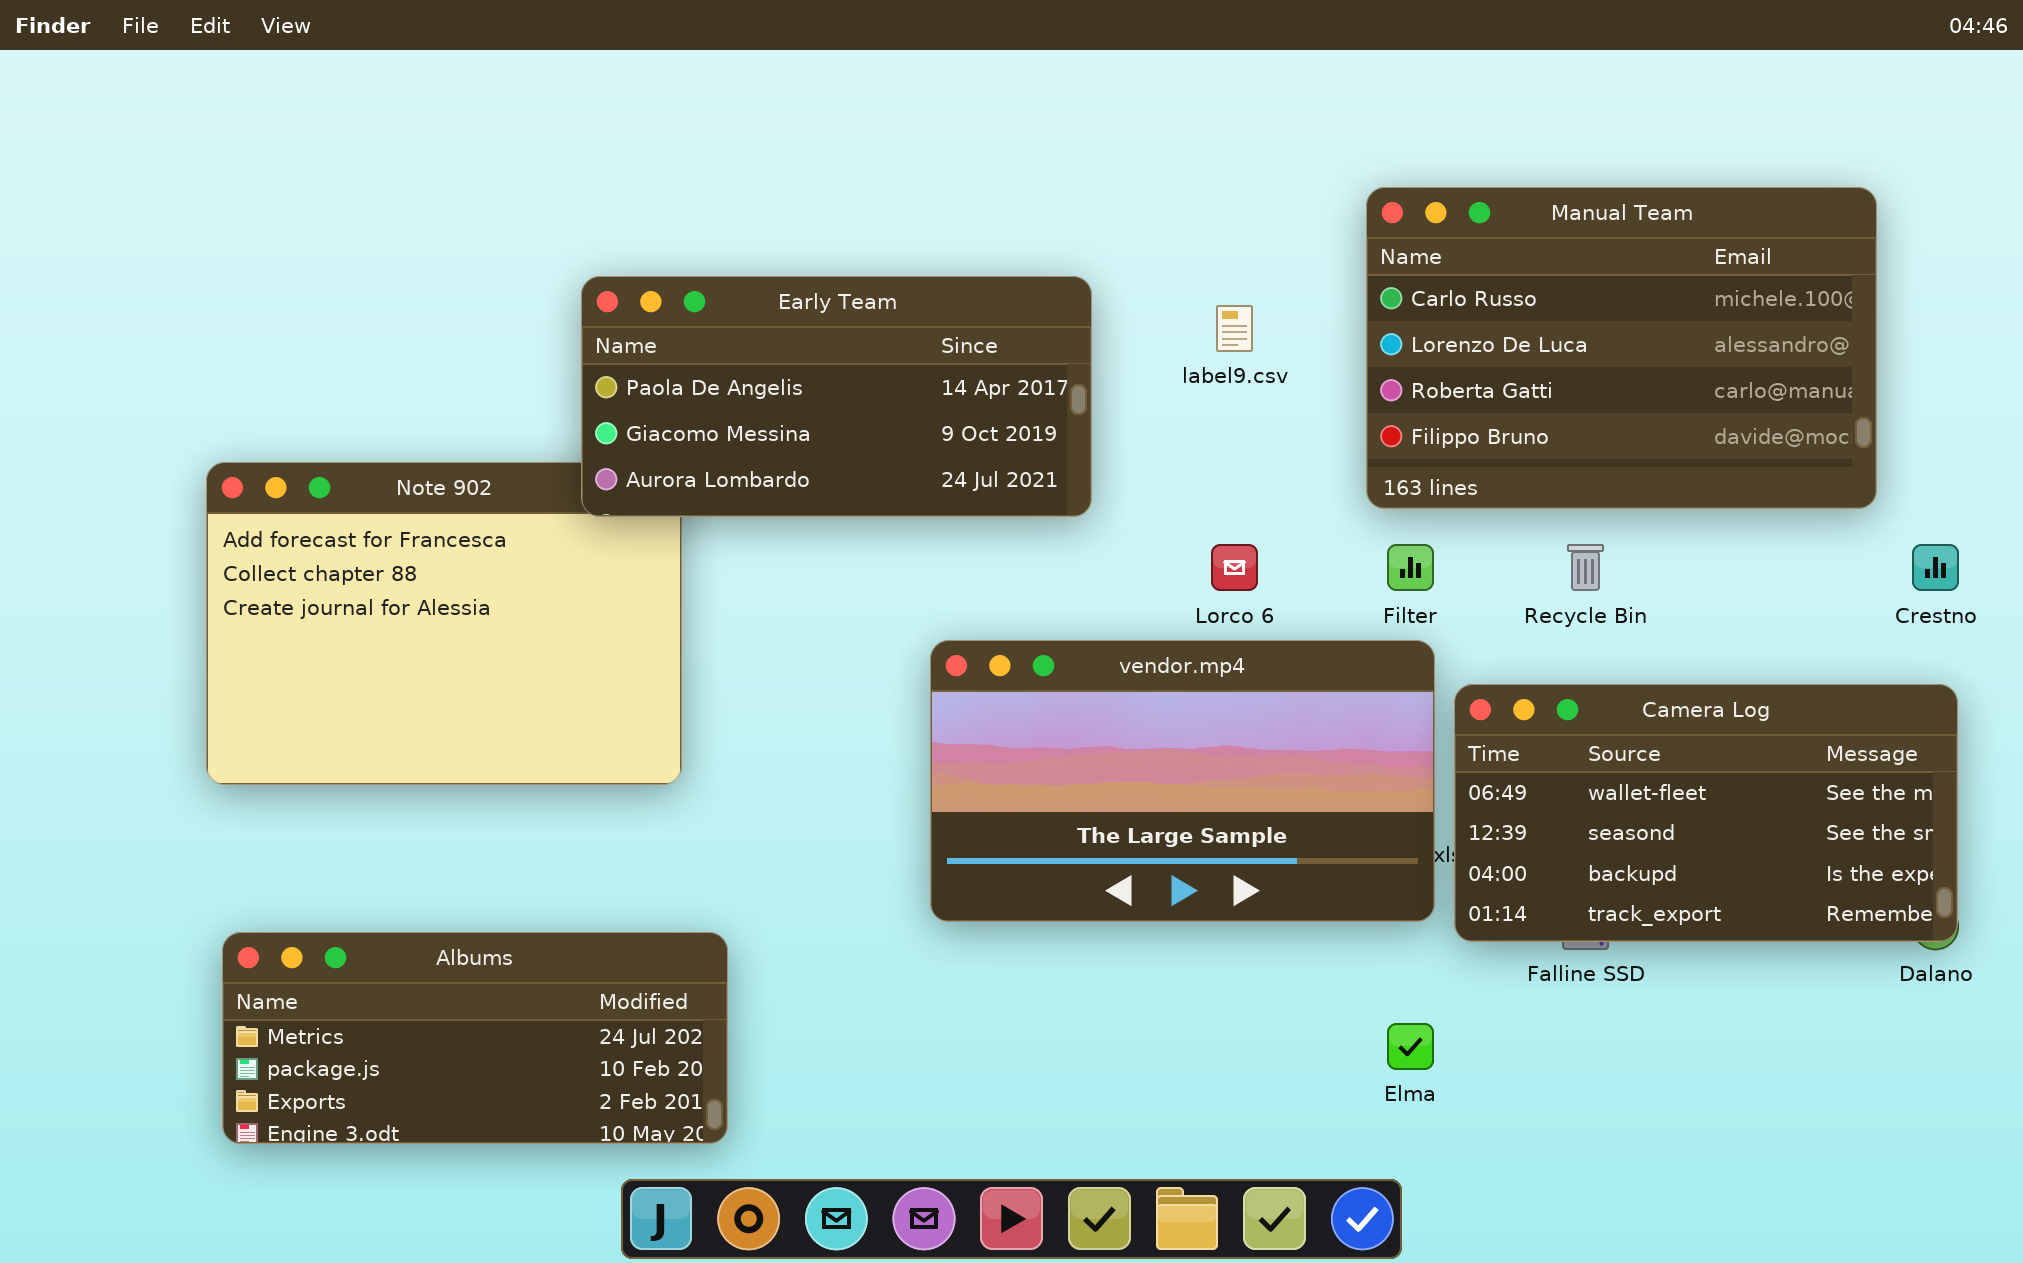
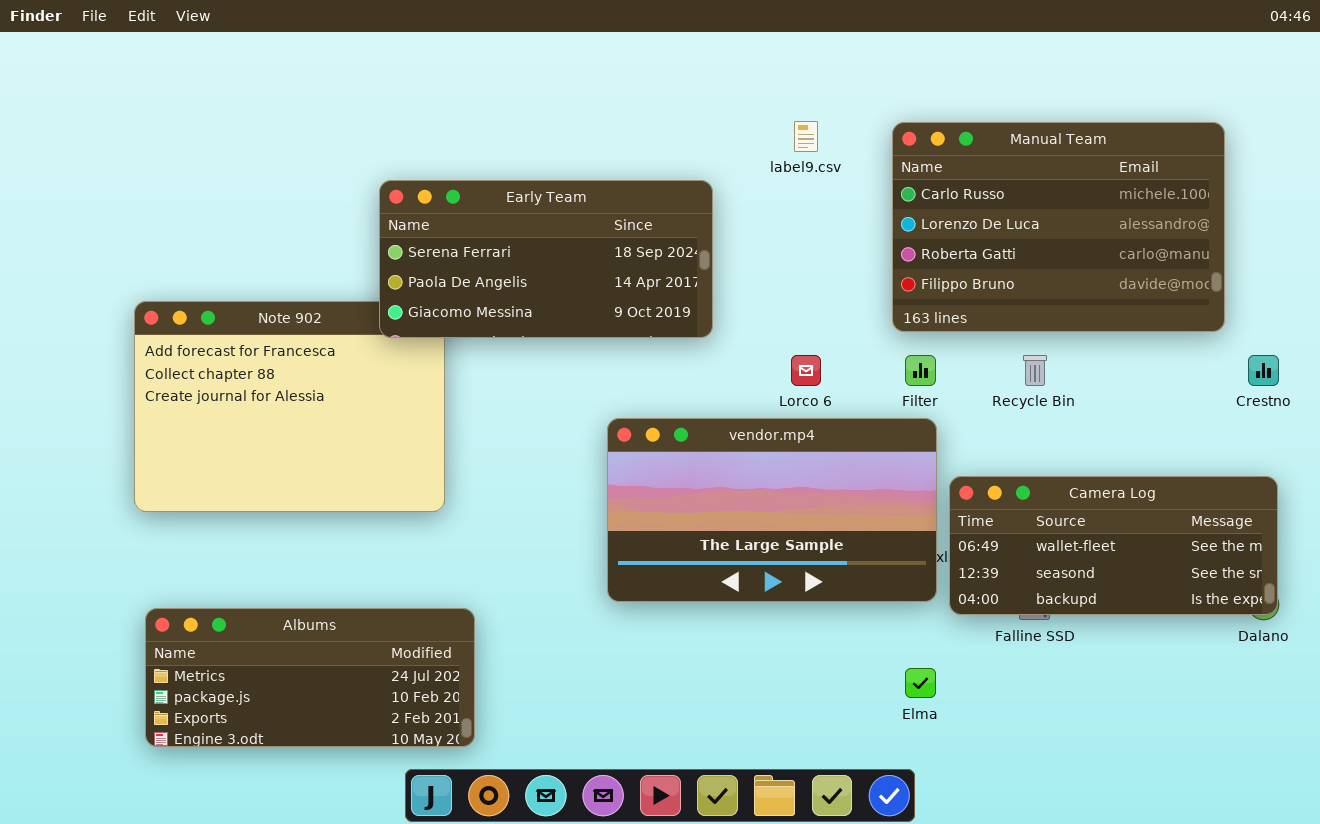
Early Team: [581,276,1092,517] -> [379,180,713,338], scrolled up 1 row
label9.csv: [1216,305,1253,352] -> [794,121,818,152], moved
Camera Log: [1454,684,1958,942] -> [949,476,1278,615], resized

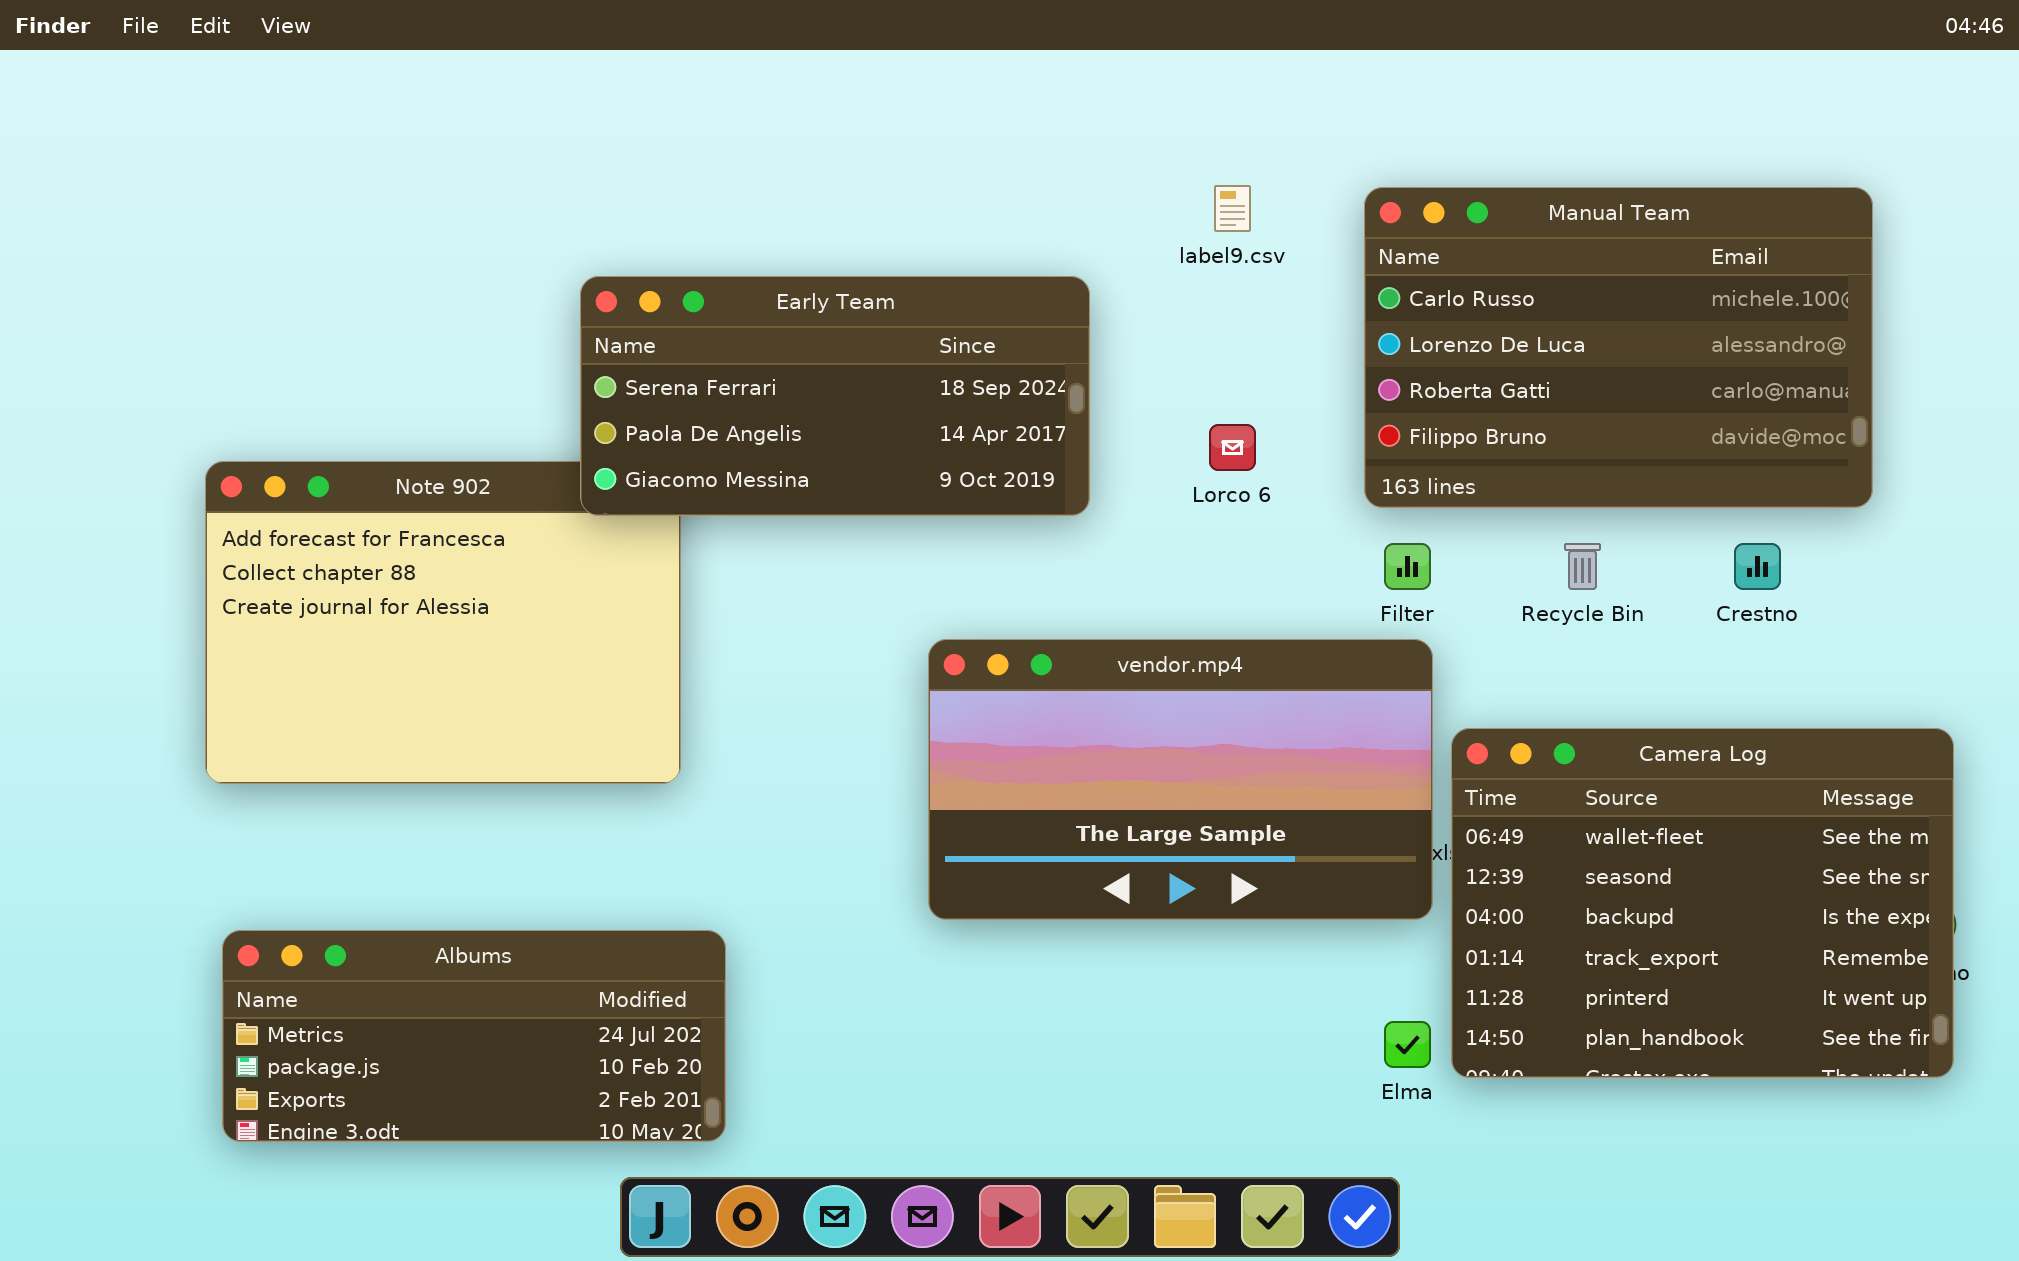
Lorco 6: [791,355,821,386] -> [1209,424,1256,471], moved
Crestno: [1248,355,1279,386] -> [1734,543,1781,590], moved
Camera Log: [949,476,1278,615] -> [1451,728,1954,1078], resized

